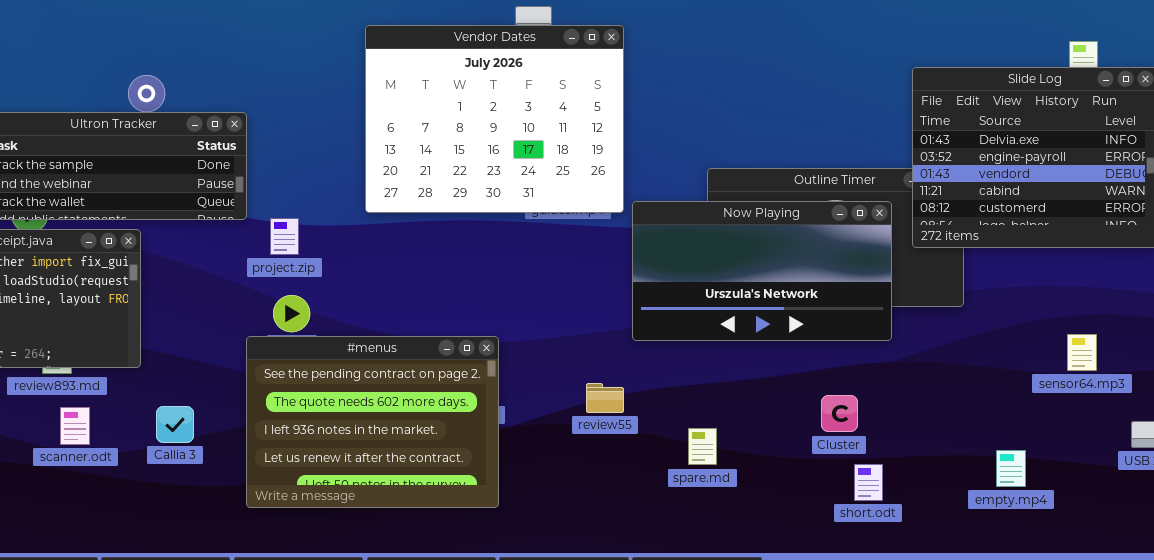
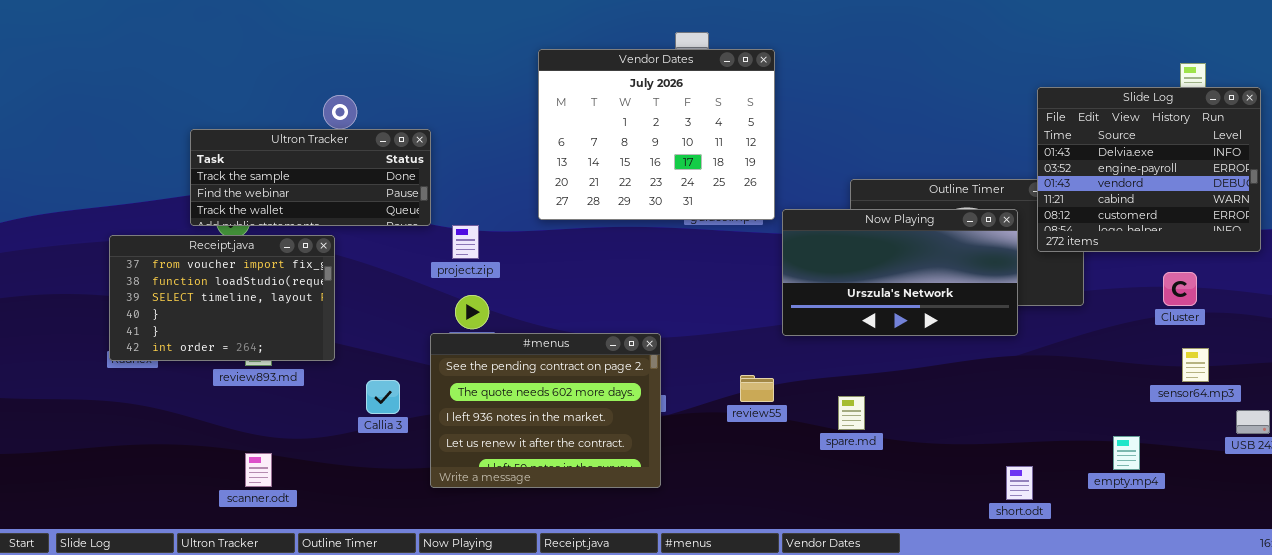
sensor64.mp3: [1067,334,1097,371] -> [1182,348,1209,382], moved
Cluster: [821,395,858,432] -> [1163,272,1197,306], moved
Callia 3: [156,406,194,443] -> [366,380,400,414], moved
scanner.odt: [60,407,90,445] -> [245,453,272,487], moved
spare.md: [688,428,717,465] -> [838,396,865,430], moved
short.odt: [854,464,883,501] -> [1006,466,1033,500], moved

